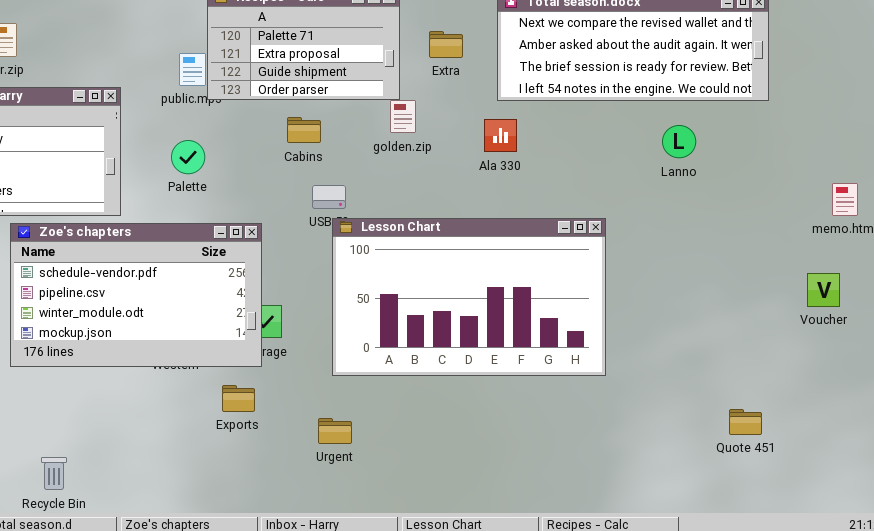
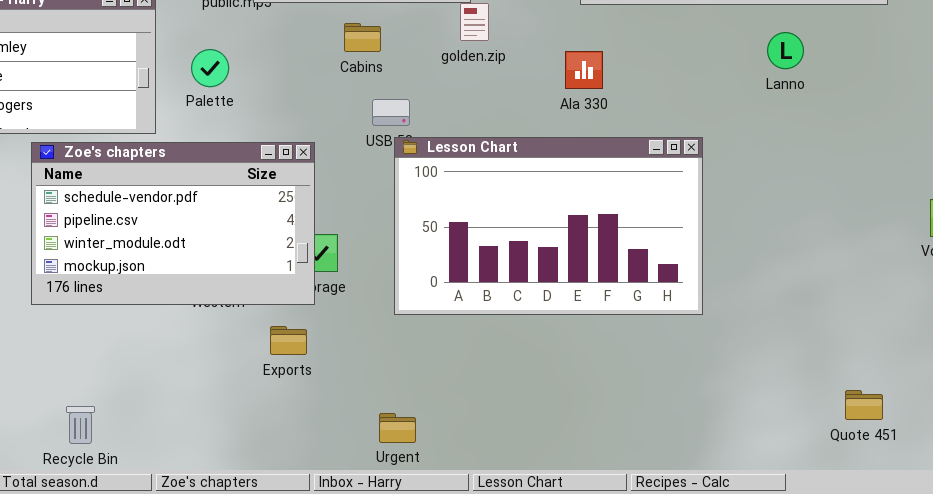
Ala 330: [484,119,517,152] -> [565,51,603,89], moved
Palette: [171,140,205,174] -> [191,49,229,87], moved
Quote 451: [729,409,762,435] -> [845,390,883,420], moved
Urgent: [318,418,352,444] -> [379,413,416,443], moved

